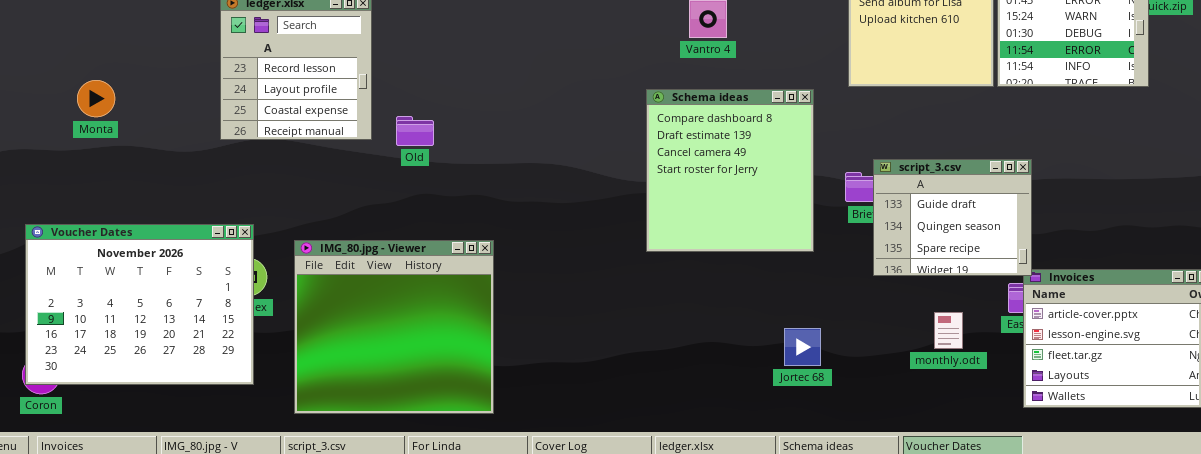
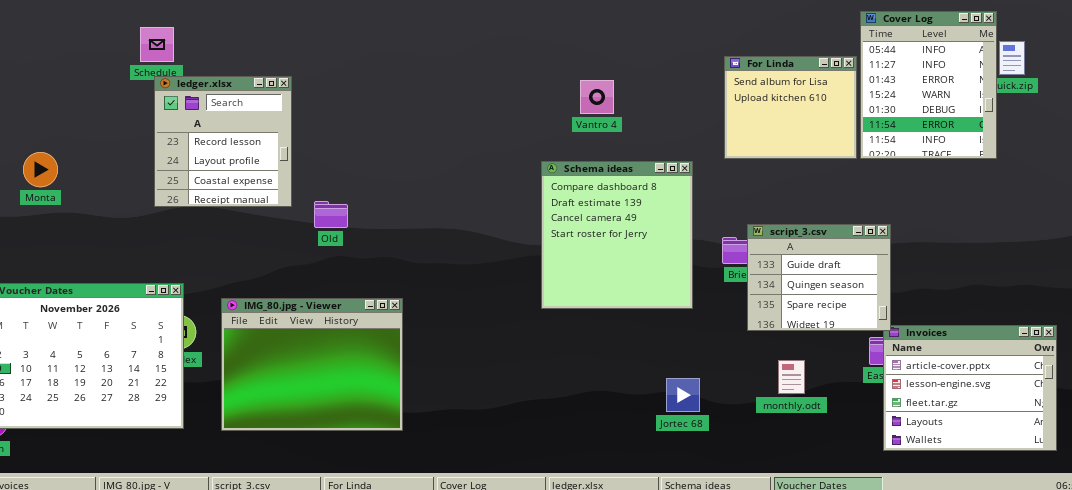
Old: [396,116,434,146] -> [314,201,348,228], moved
IMG_80.jpg - Viewer: [294,240,494,414] -> [221,298,403,431], resized
monthly.odt: [934,312,963,349] -> [778,360,805,394], moved

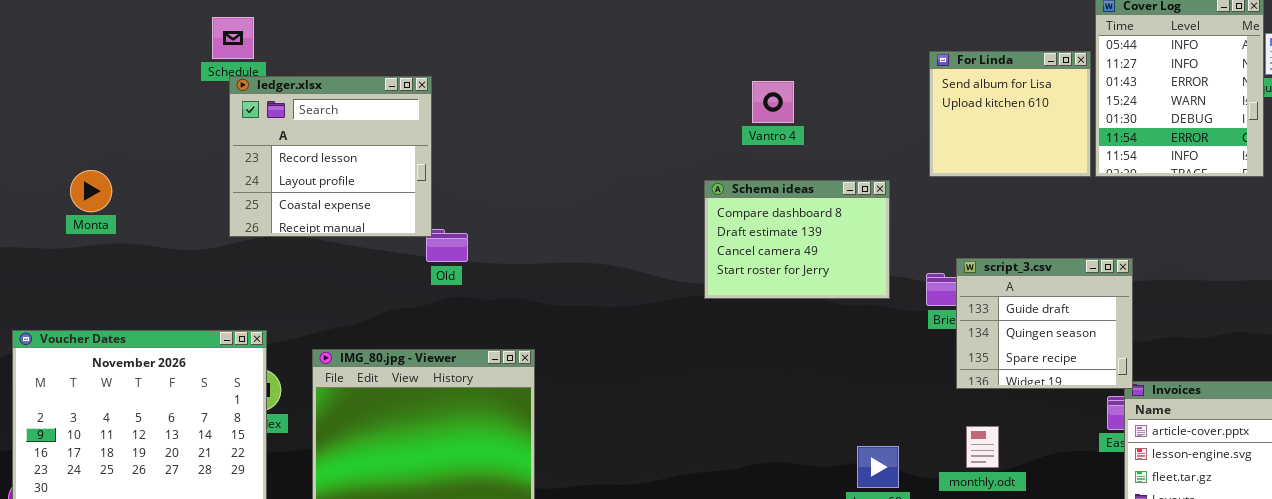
ledger.xlsx: [154,76,292,207] -> [229,76,432,237], resized
Schema ideas: [541,161,693,309] -> [704,180,890,299], resized
monthly.odt: [778,360,805,394] -> [966,426,999,468], moved

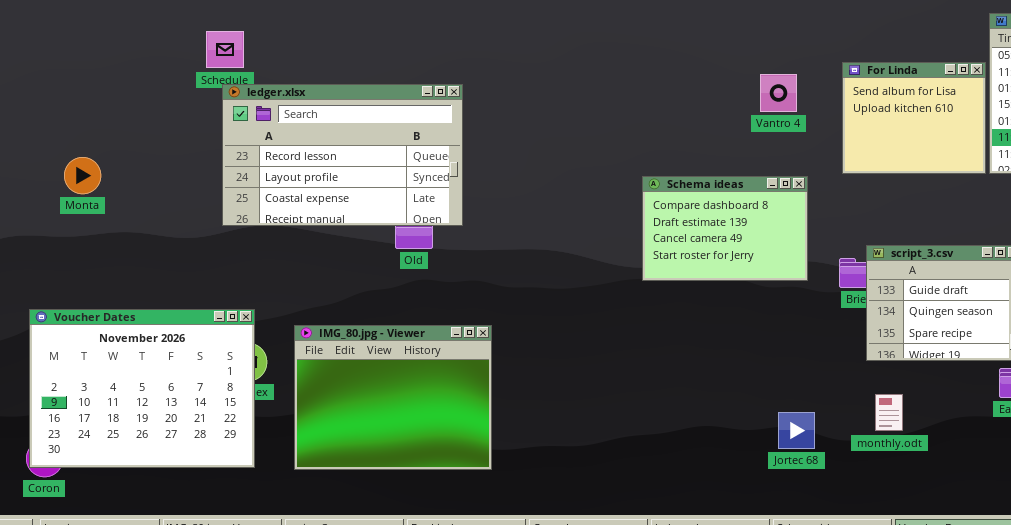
ledger.xlsx: [229,76,432,237] -> [222,84,463,226], resized
Vantro 4: [752,81,794,123] -> [760,74,797,112], moved
Monta: [70,170,112,212] -> [64,157,101,194], moved

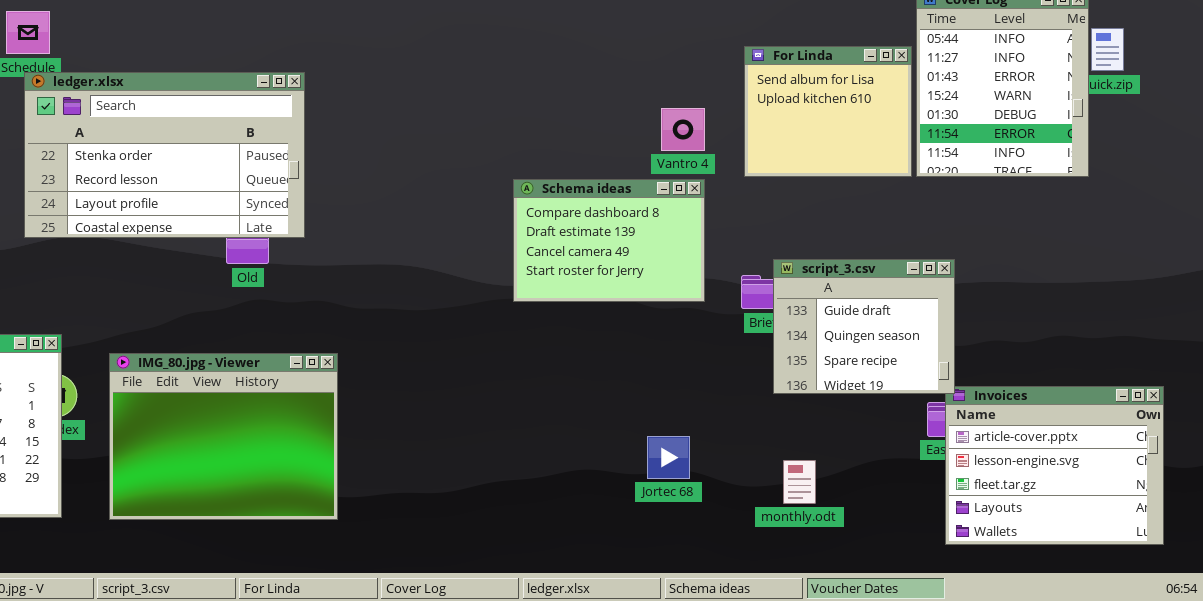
Vantro 4: [760,74,797,112] -> [661,108,705,151], moved
ledger.xlsx: [222,84,463,226] -> [24,72,305,238], scrolled up 1 row
monthly.odt: [875,394,903,431] -> [783,460,816,504], moved
Jortec 68: [778,412,815,449] -> [647,436,690,479], moved

